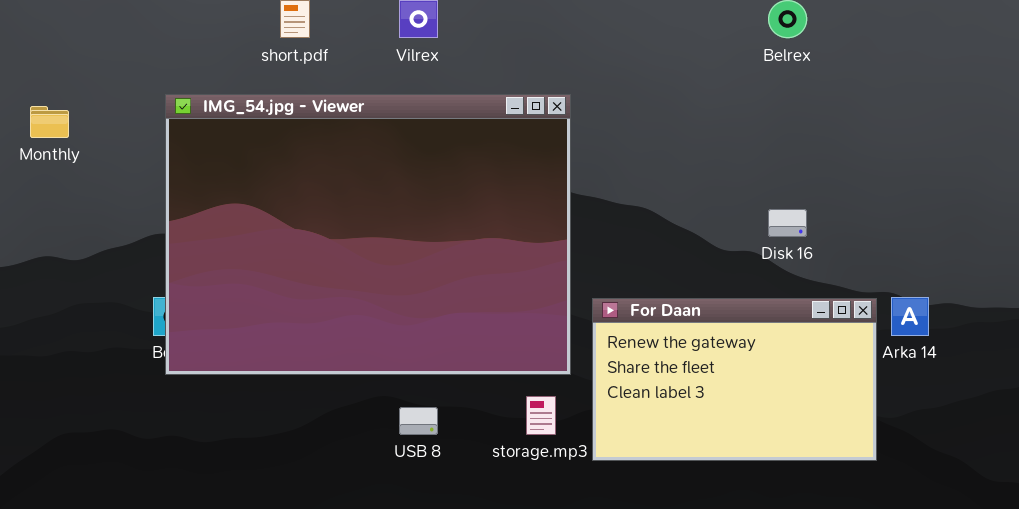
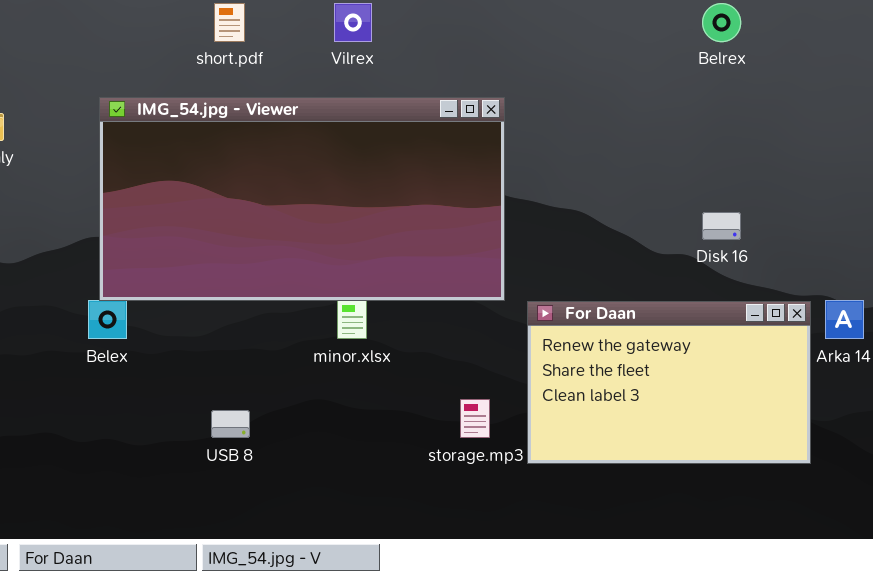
IMG_54.jpg - Viewer: [165,94,571,375] -> [99,97,505,301], resized
USB 8: [399,407,438,435] -> [211,410,250,438], moved

